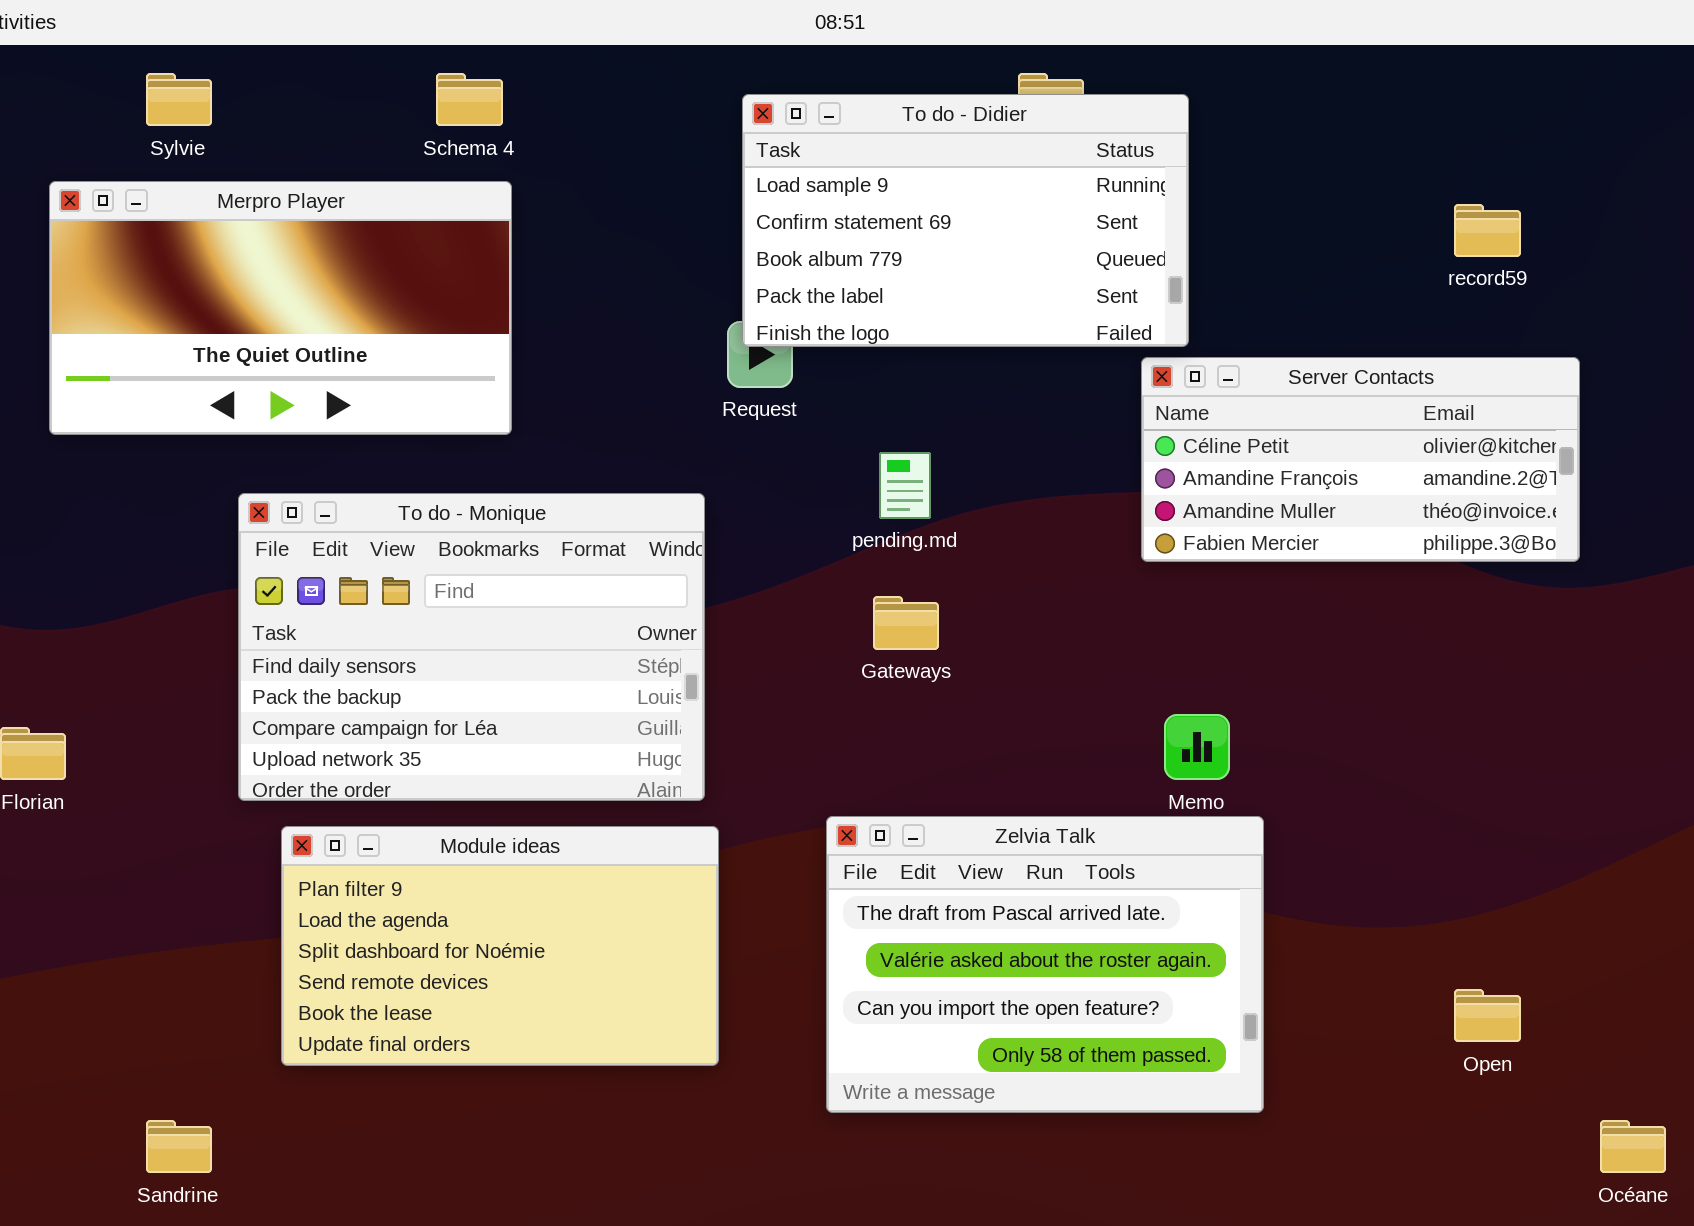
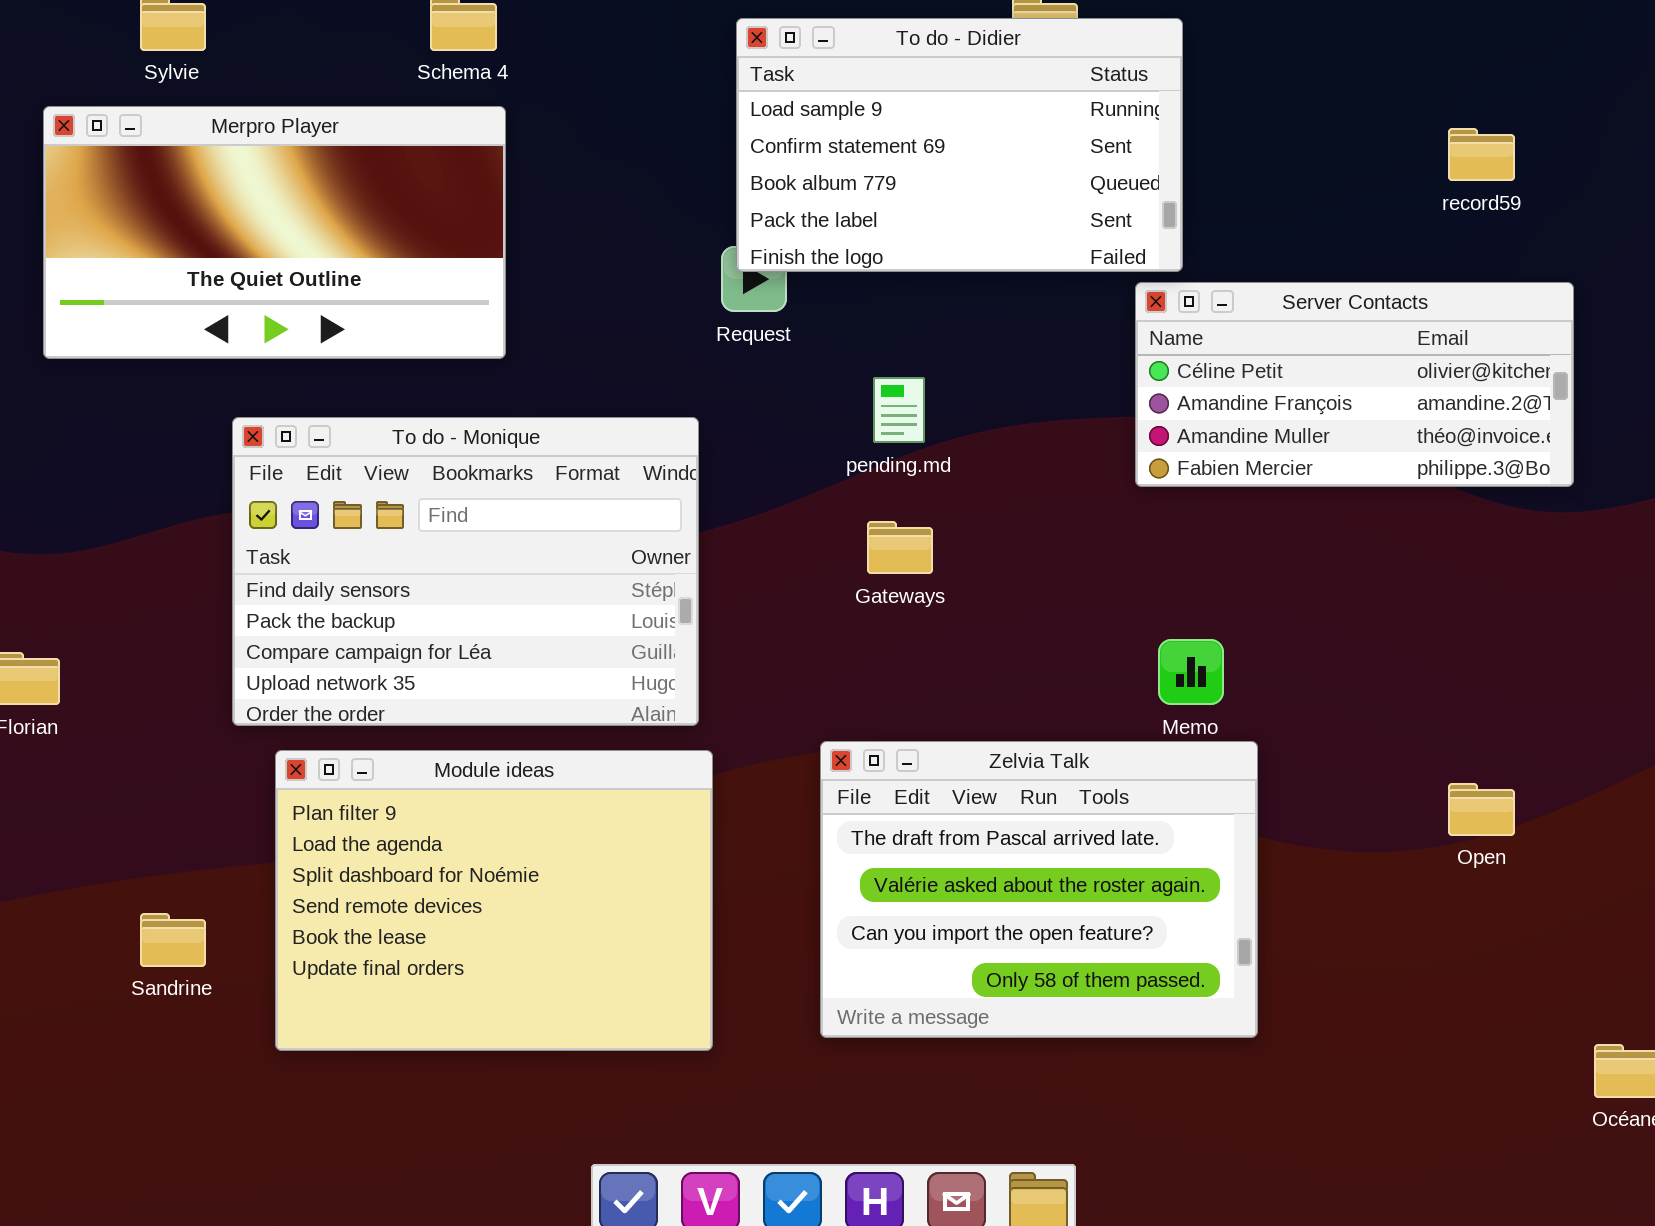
Module ideas: [281,826,719,1066] -> [275,750,713,1051], resized
Open: [1454,989,1521,1042] -> [1448,783,1515,836], moved
Sandrine: [146,1120,212,1173] -> [140,913,206,967], moved

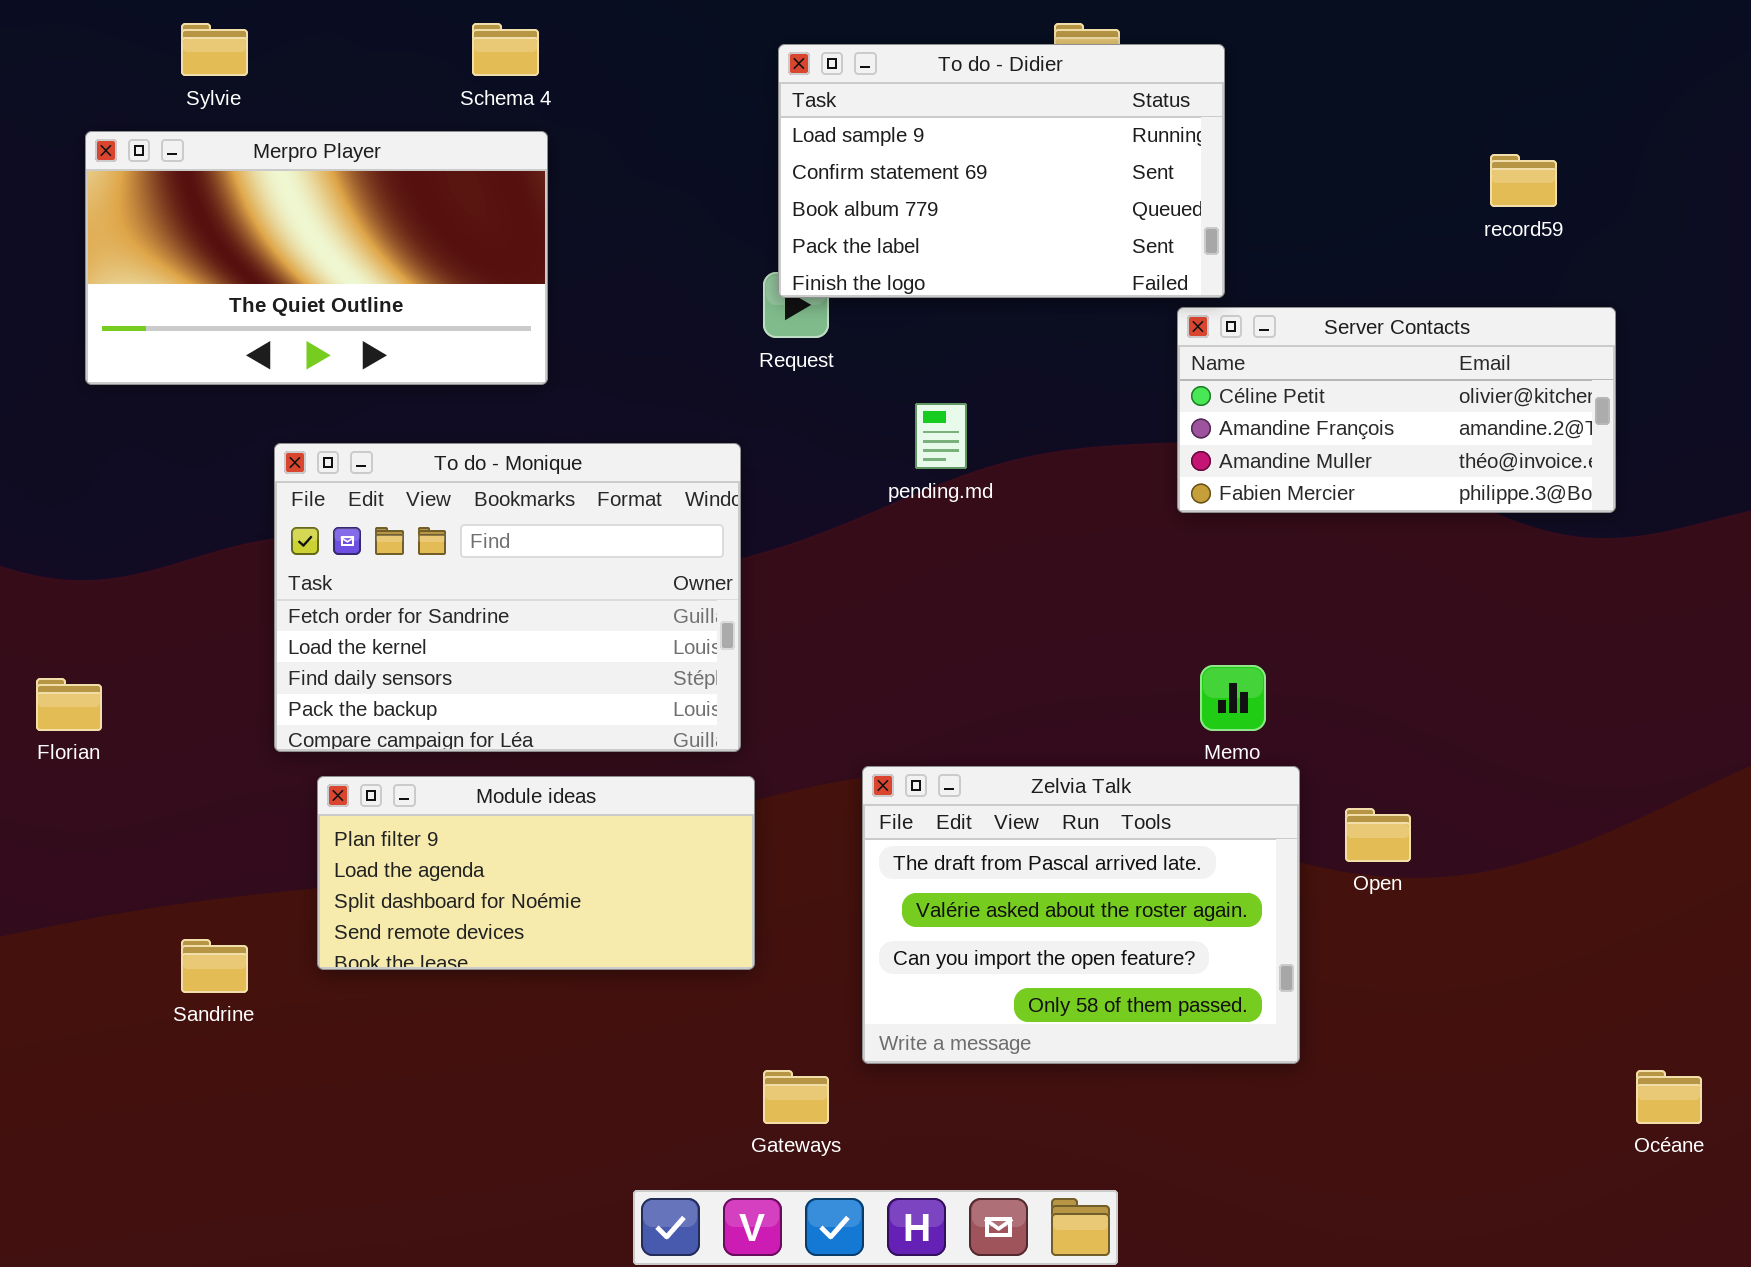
To do - Monique: [232,417,699,726] -> [274,443,741,752], scrolled up 2 rows
Gateways: [867,521,933,574] -> [763,1070,829,1124], moved
Module ideas: [275,750,713,1051] -> [317,776,755,970], resized
Open: [1448,783,1515,836] -> [1345,808,1411,862], moved

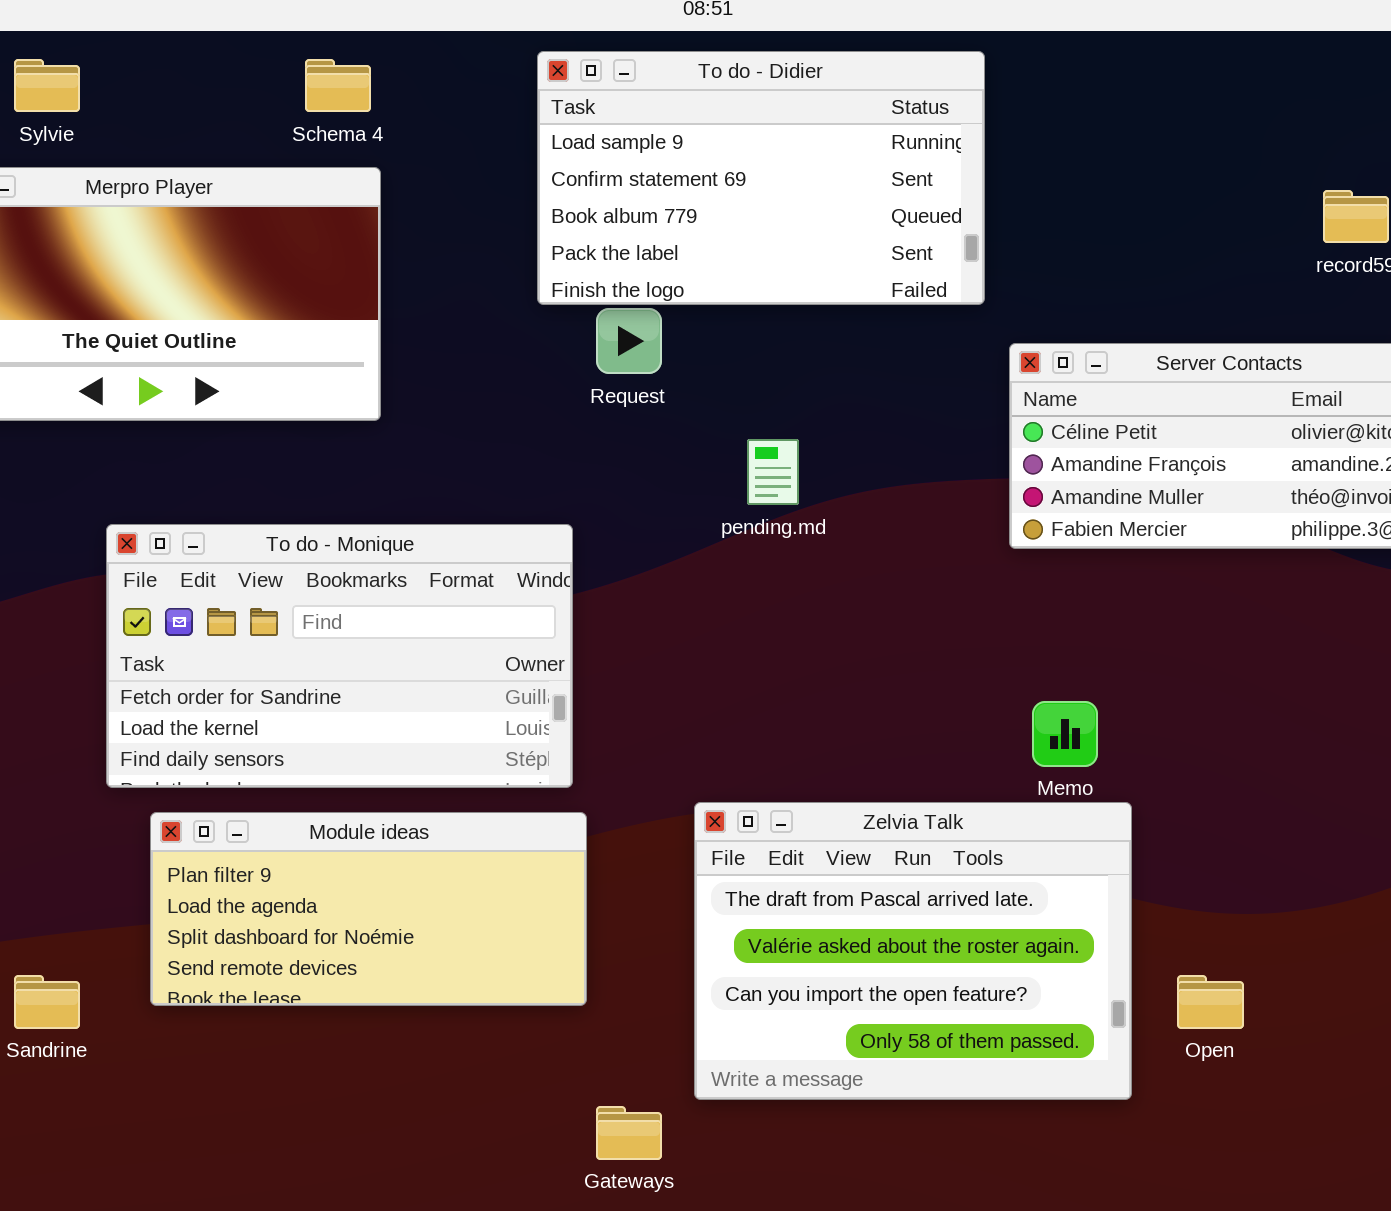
To do - Didier: [778,44,1225,298] -> [537,51,985,305], moved
To do - Monique: [274,443,741,752] -> [106,524,573,788], resized
Open: [1345,808,1411,862] -> [1177,975,1244,1029], moved

